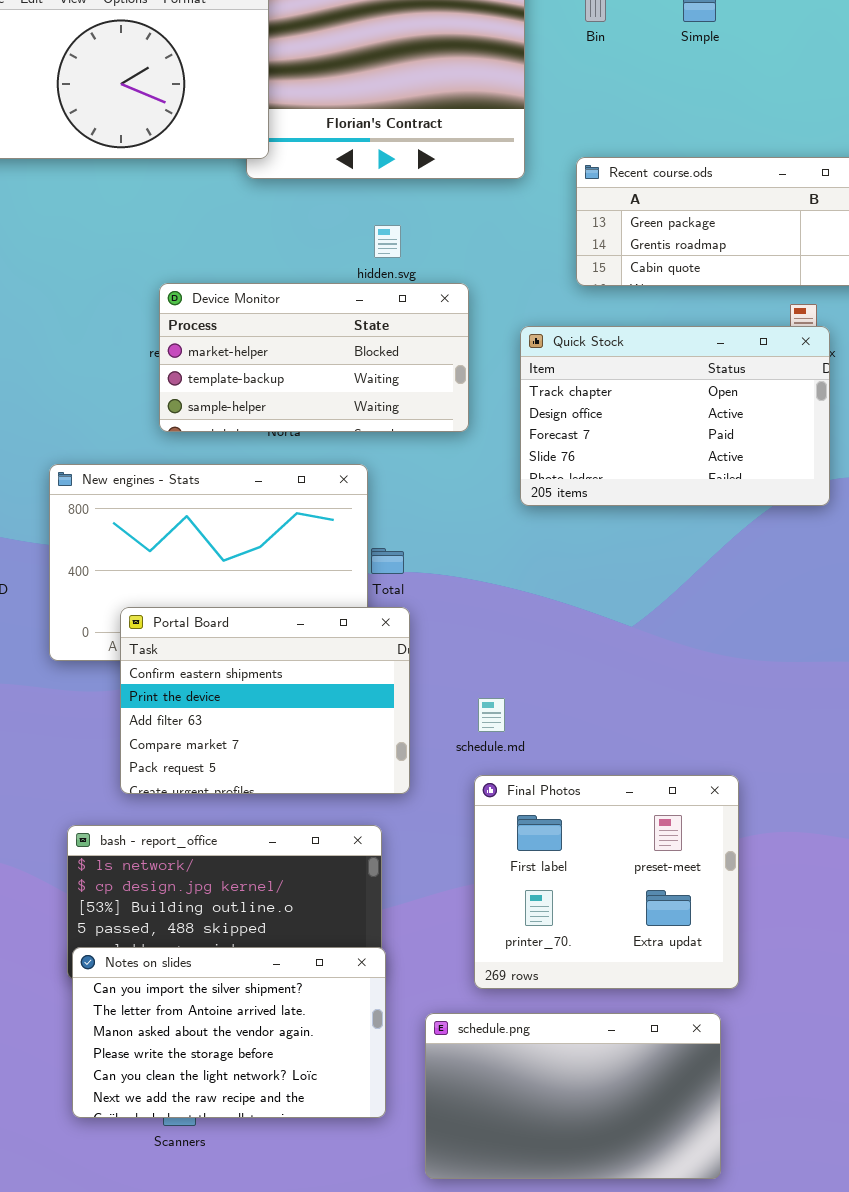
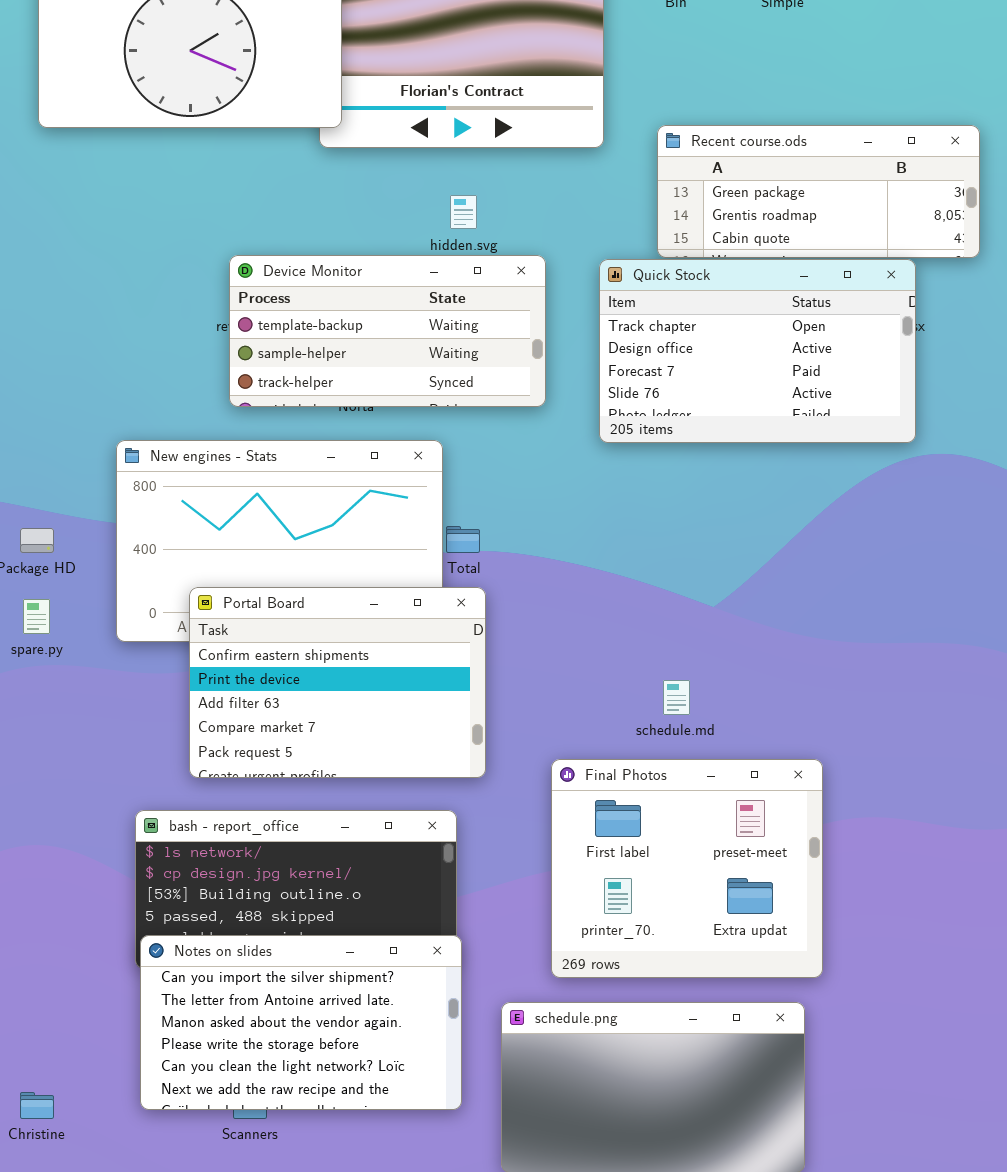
Device Monitor: [159,283,469,432] -> [229,255,546,407], scrolled down 1 row
Quick Stock: [520,326,830,506] -> [599,259,916,443], moved
schedule.md: [478,698,505,732] -> [663,680,690,715], moved

